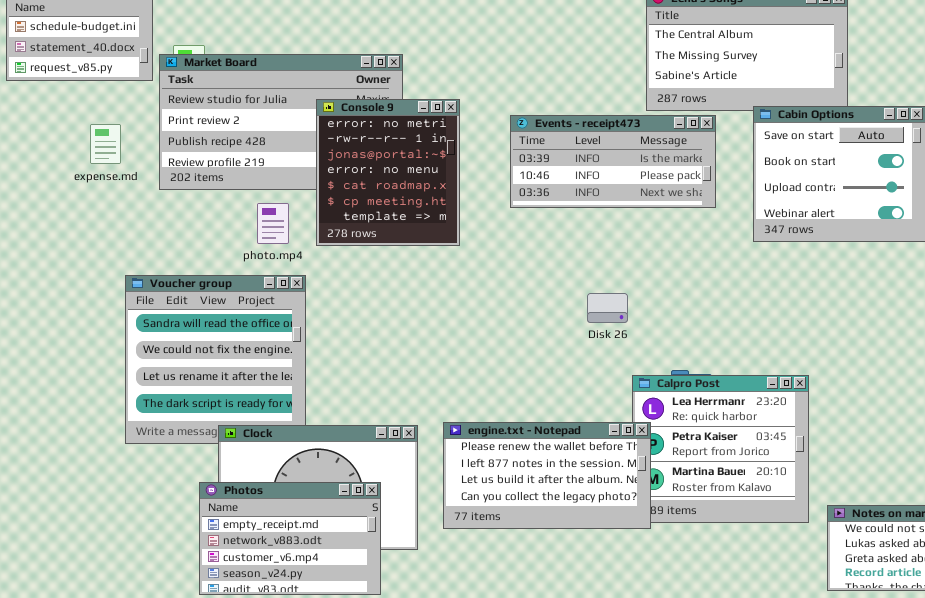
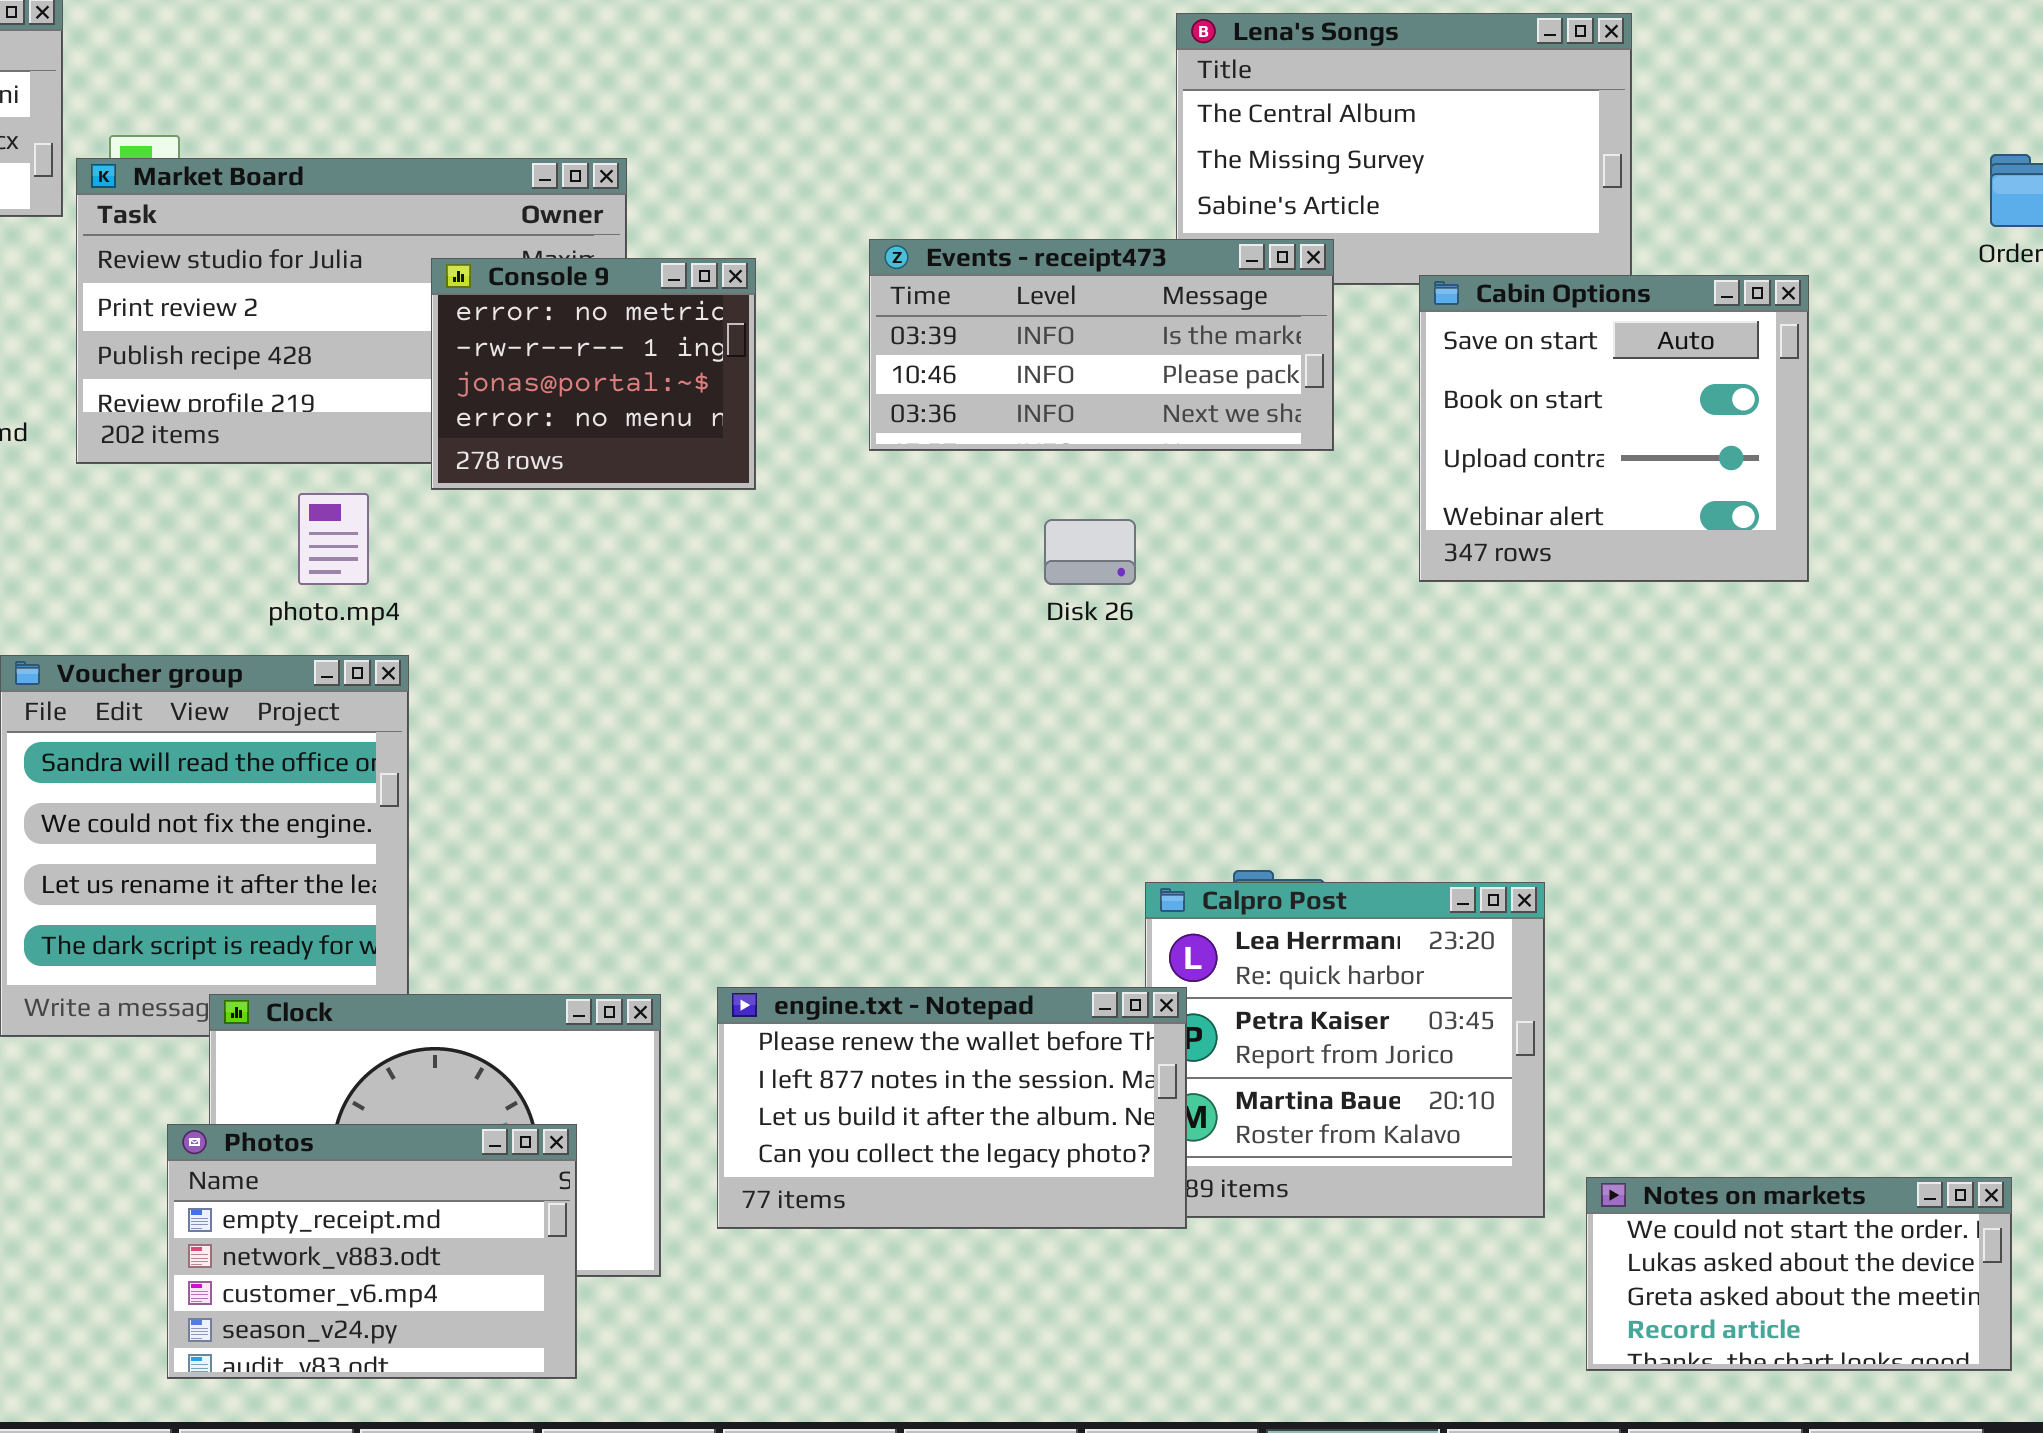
Console 9: [316,99,460,246] -> [431,258,756,490], resized
Events - receipt473: [510,115,716,208] -> [869,239,1334,451], moved
Disk 26: [587,293,628,323] -> [1044,519,1136,585], moved

